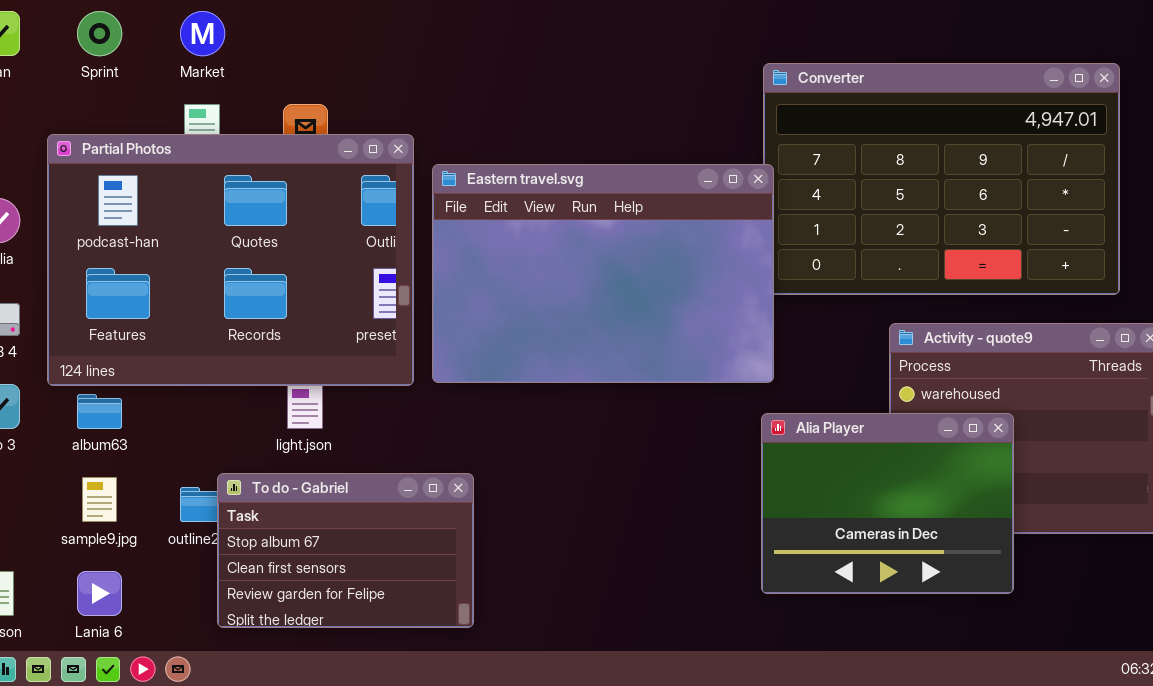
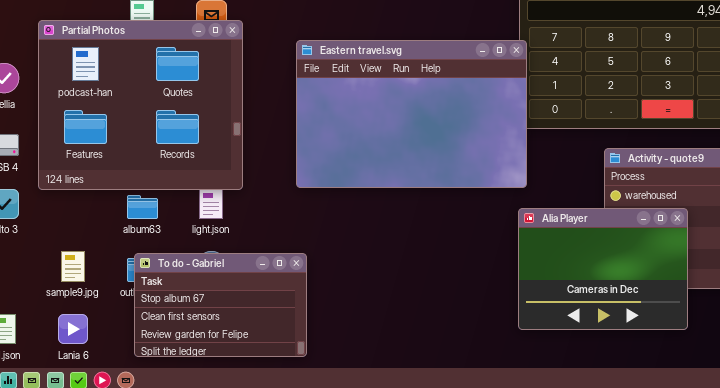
Partial Photos: [47,134,414,386] -> [38,20,243,190], resized
album63: [77,394,122,429] -> [127,195,158,219], moved
To do - Gabriel: [217,473,474,628] -> [134,253,307,357], moved

